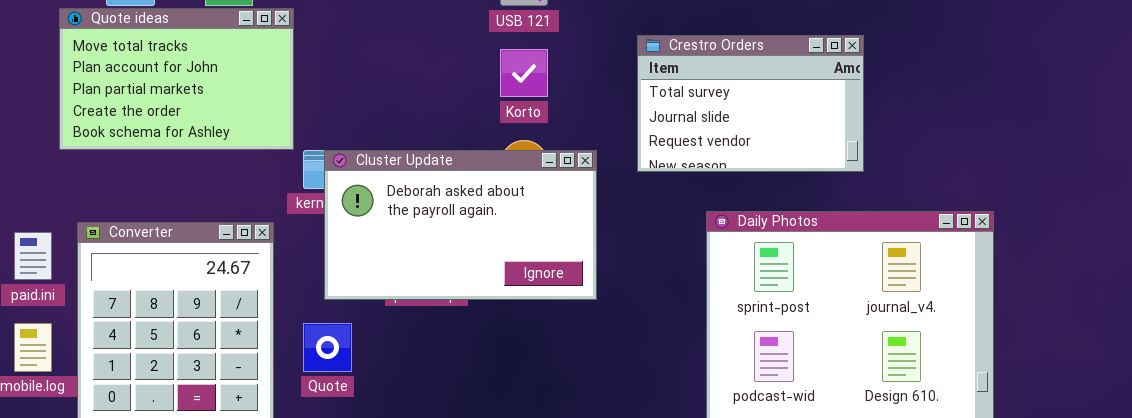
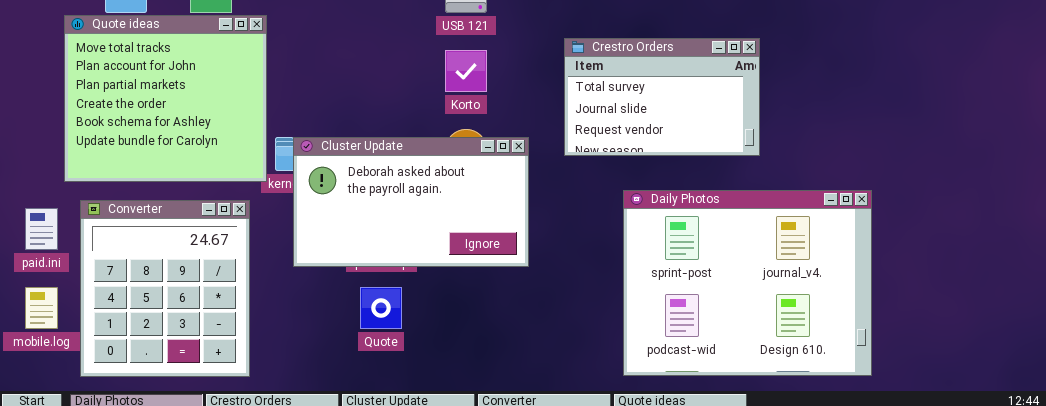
Quote ideas: [59,8,294,150] -> [64,15,267,182], resized
Quote: [303,323,352,372] -> [360,287,402,329], moved

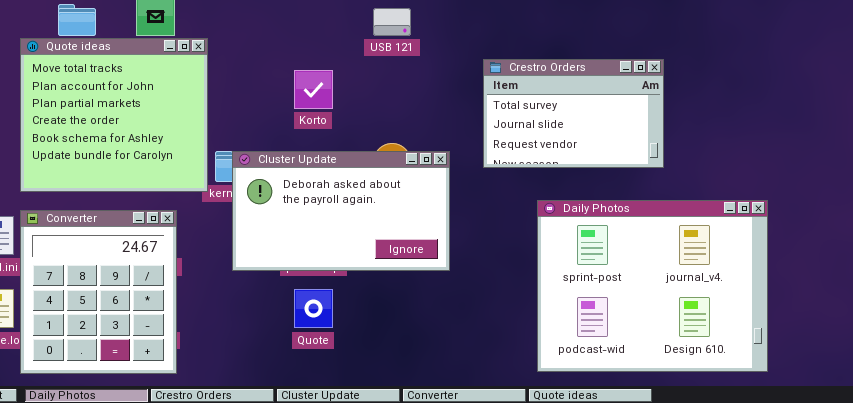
Korto: [445,50,487,92] -> [294,70,333,109], moved
Converter: [80,200,250,377] -> [20,210,177,374], moved

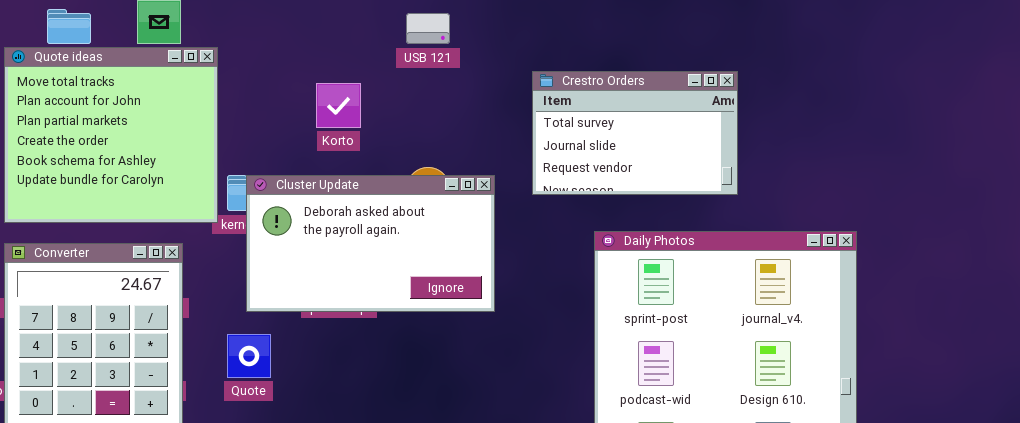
Quote: [294,289,333,328] -> [227,334,271,378], moved

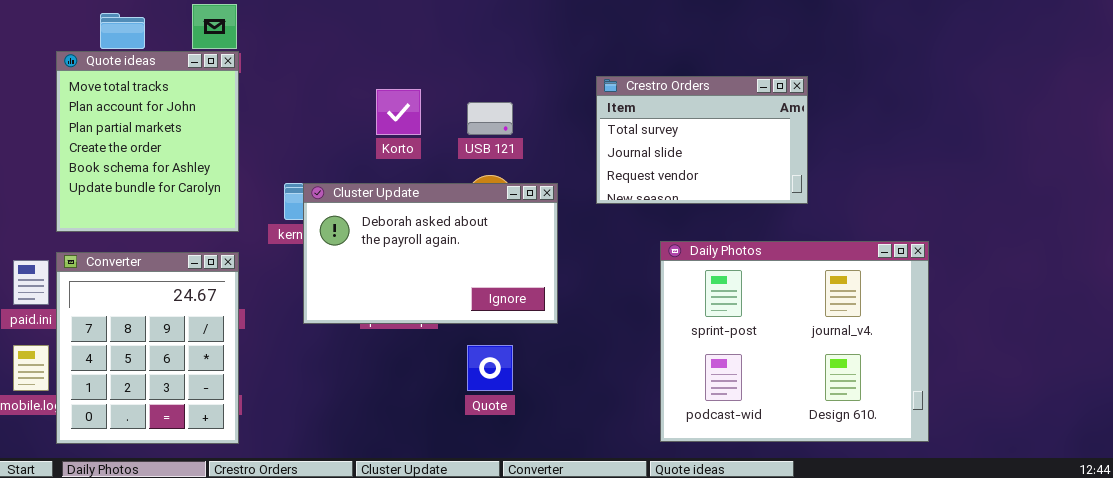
USB 121: [406,13,450,44] -> [467,102,513,135], moved
Quote ideas: [4,47,218,223] -> [56,51,239,232], resized
Quote: [227,334,271,378] -> [467,345,513,391], moved

